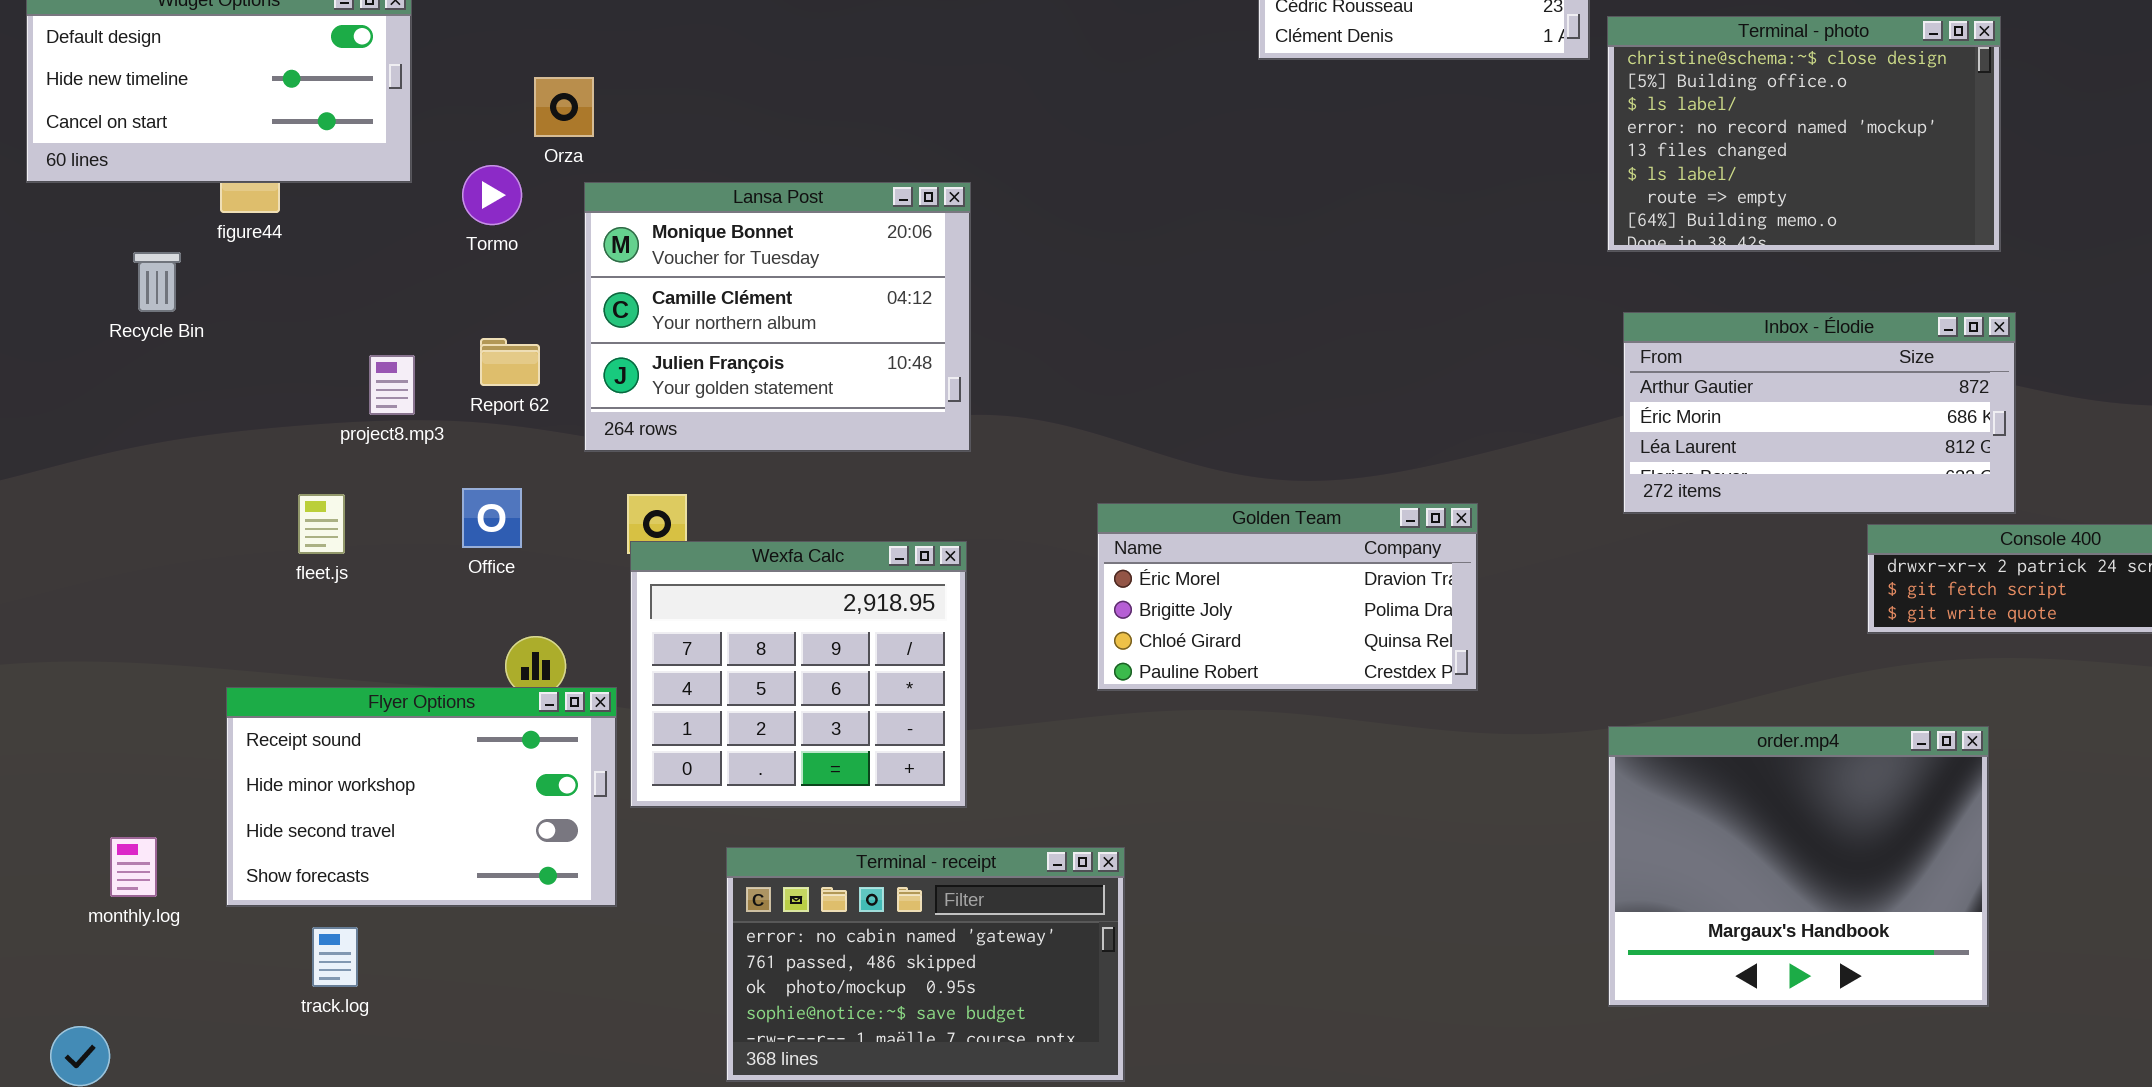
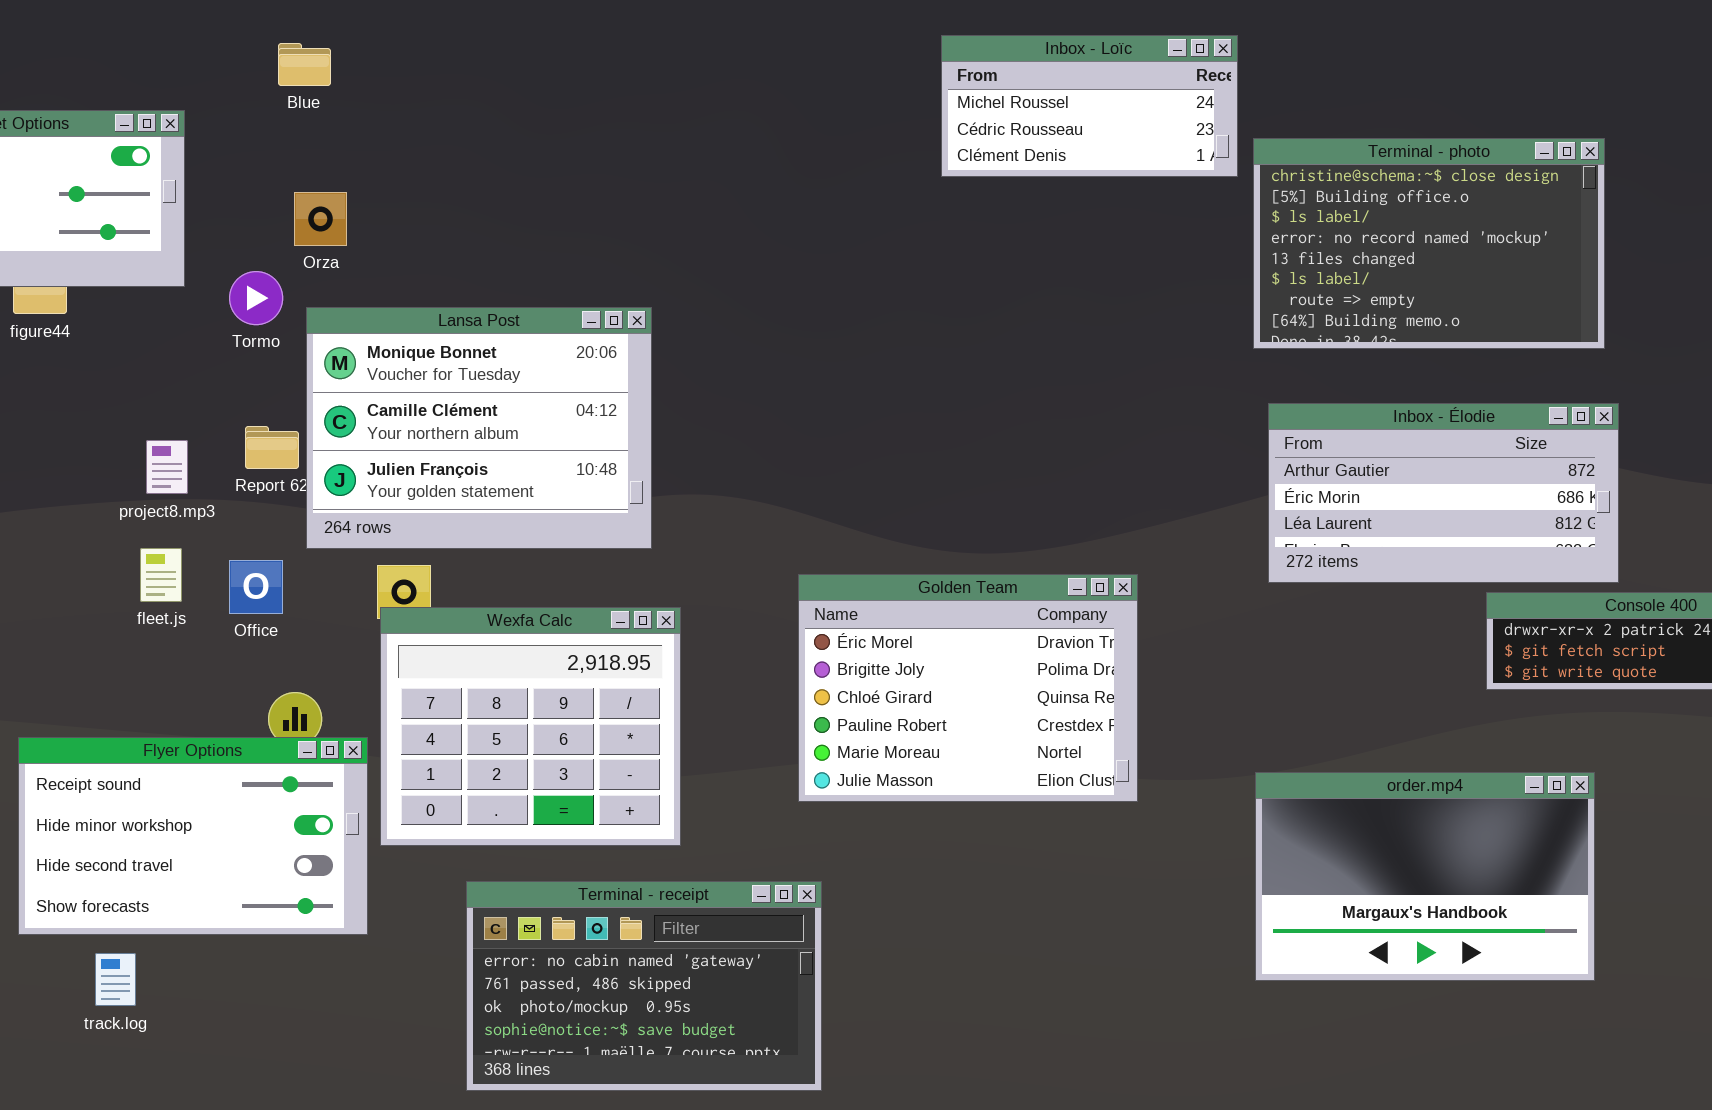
Lansa Post: [584,182,971,452] -> [306,307,652,549], moved
fleet.js: [298,494,345,554] -> [140,548,182,602], moved
Golden Team: [1097,503,1478,691] -> [798,574,1138,802], resized
order.mp4: [1608,726,1989,1007] -> [1255,772,1595,981], resized

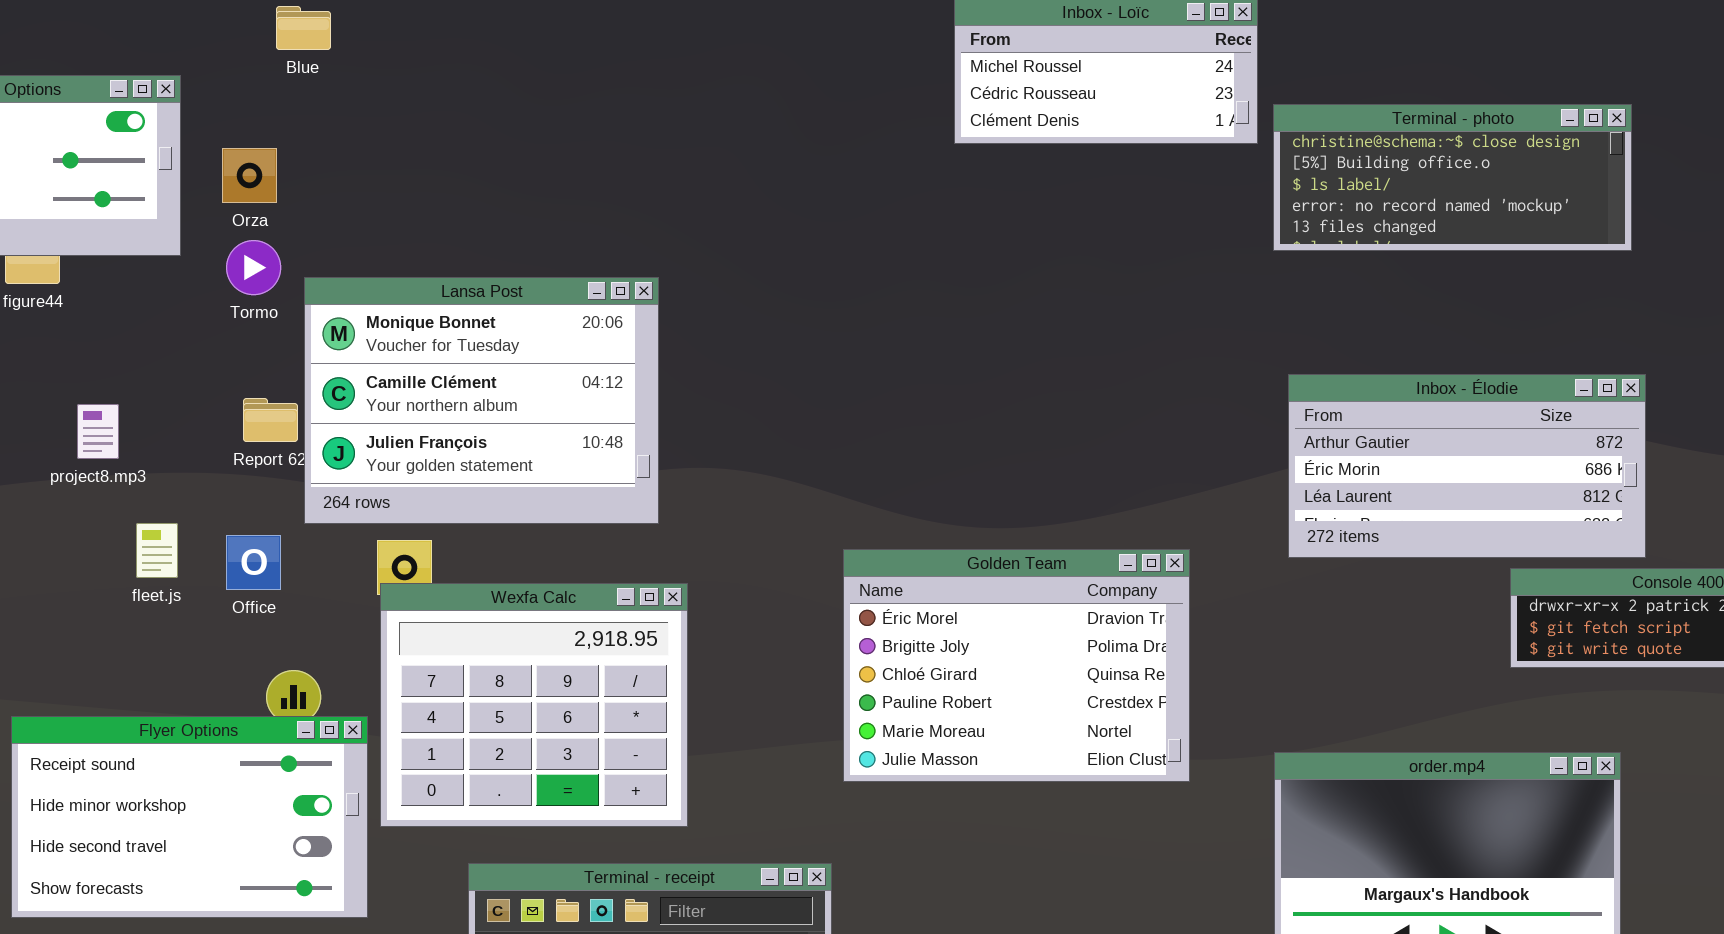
Terminal - photo: [1253,138,1605,349] -> [1273,104,1632,251], resized
Orza: [294,192,347,246] -> [222,148,277,203], moved
project8.mp3: [146,440,188,494] -> [77,404,119,459], moved
Golden Team: [798,574,1138,802] -> [843,549,1190,782], moved

